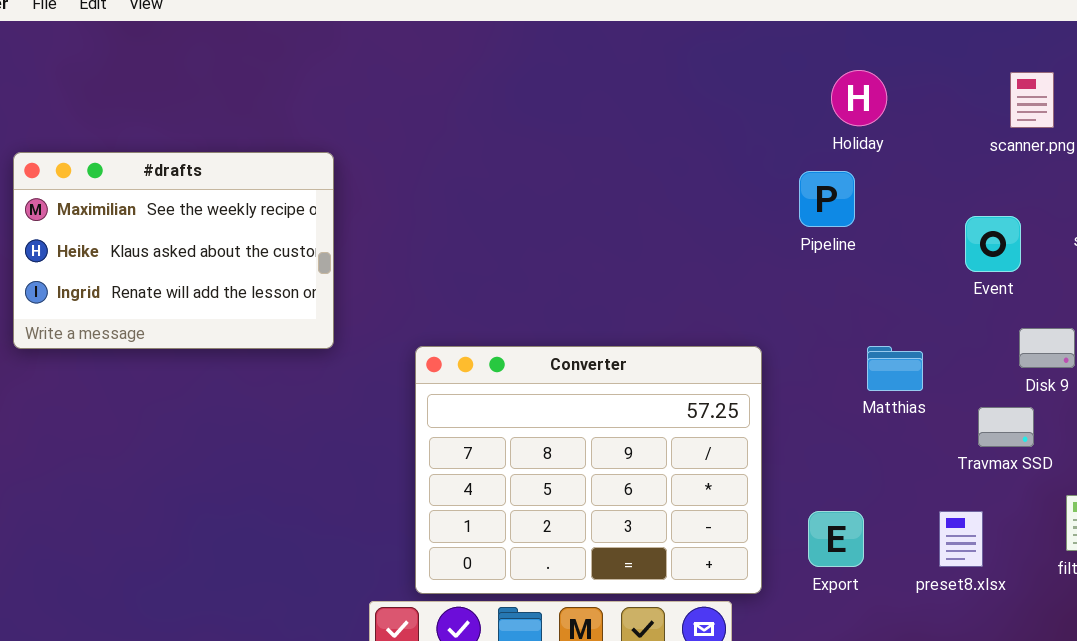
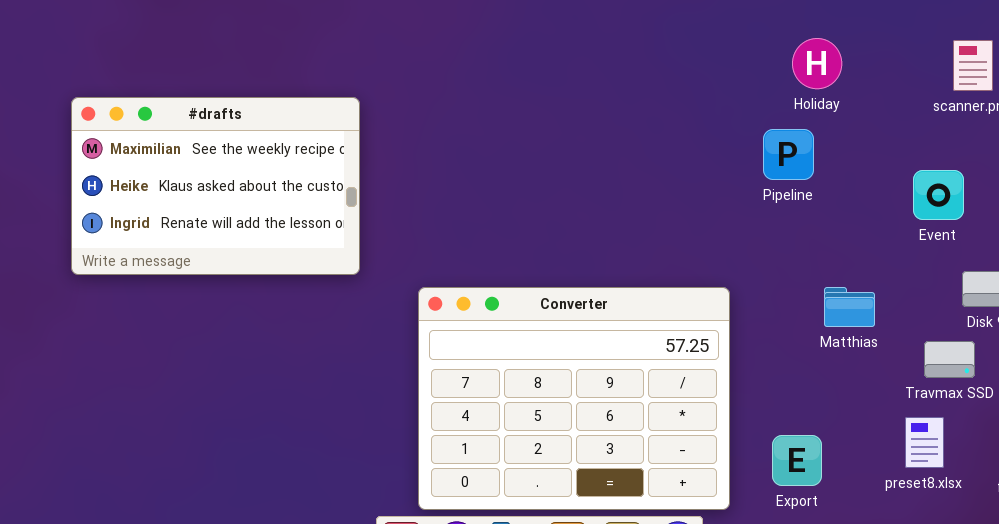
#drafts: [13,152,334,349] -> [71,97,360,275], moved
preset8.xlsx: [939,511,983,567] -> [905,417,944,468], moved

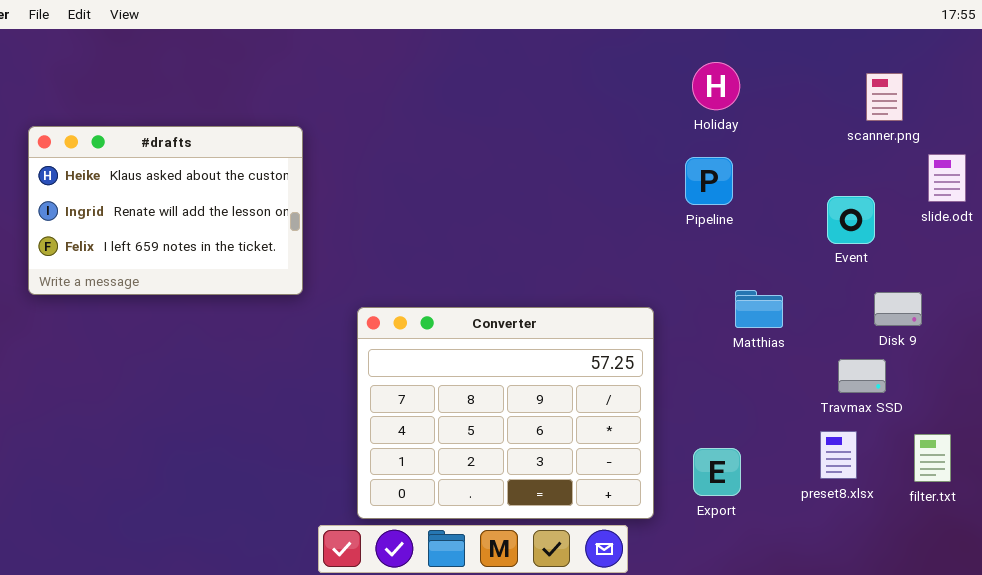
Holiday: [792,38,842,89] -> [692,62,740,110], moved
#drafts: [71,97,360,275] -> [28,126,303,295], scrolled down 1 row
Matthias: [824,287,875,327] -> [735,290,783,328], moved

